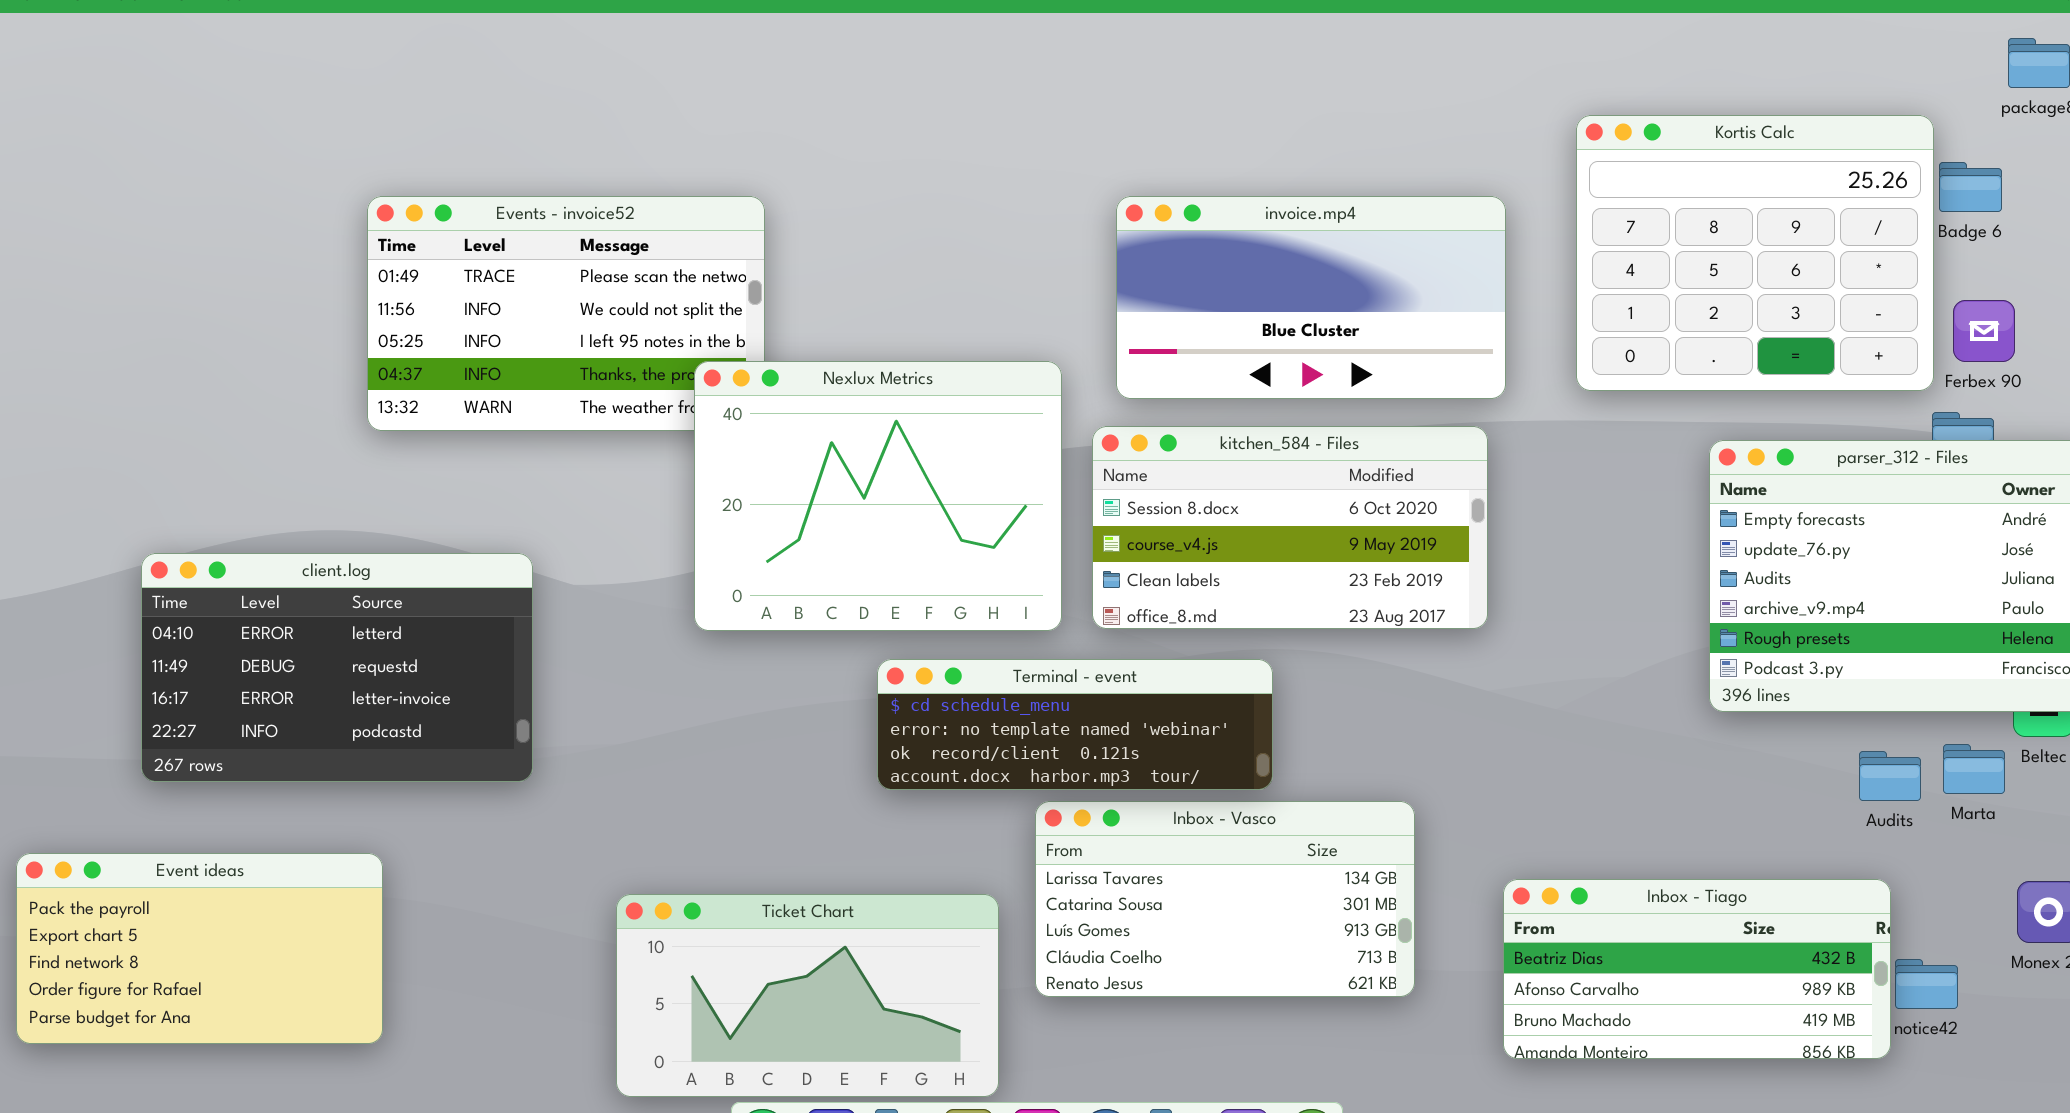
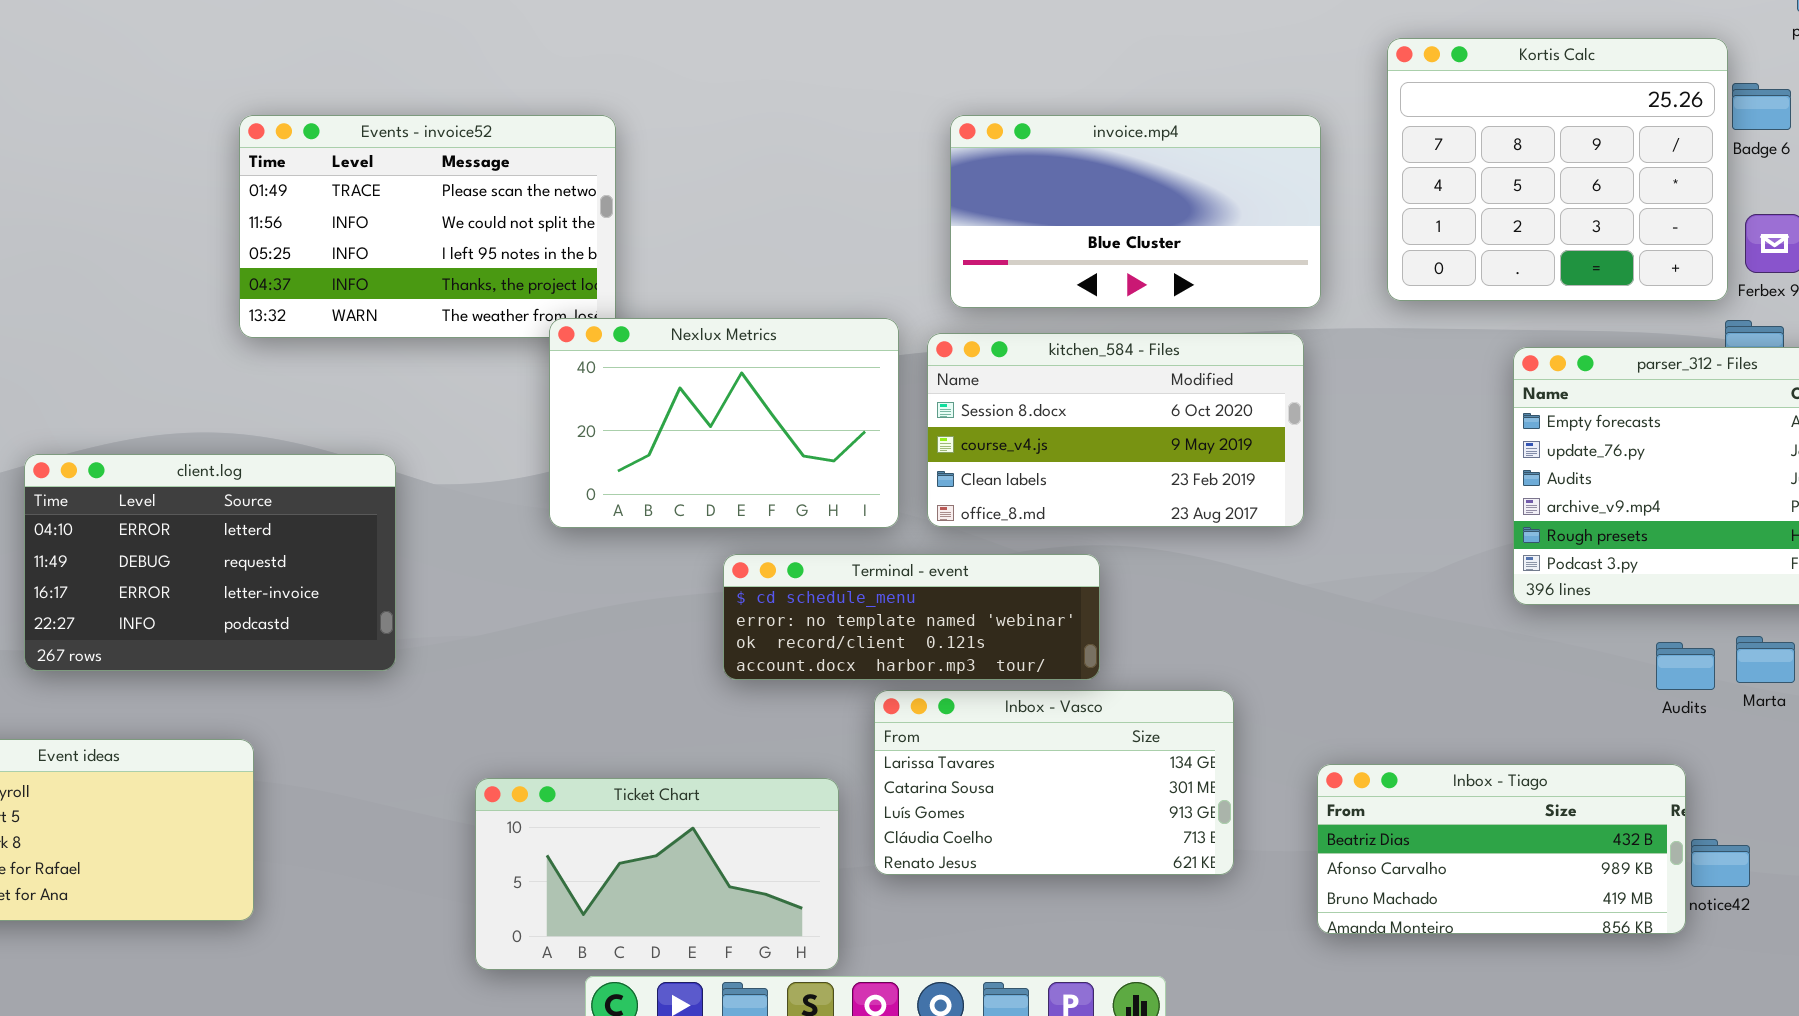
Nexlux Metrics: [694,361,1062,631] -> [549,318,899,528], resized

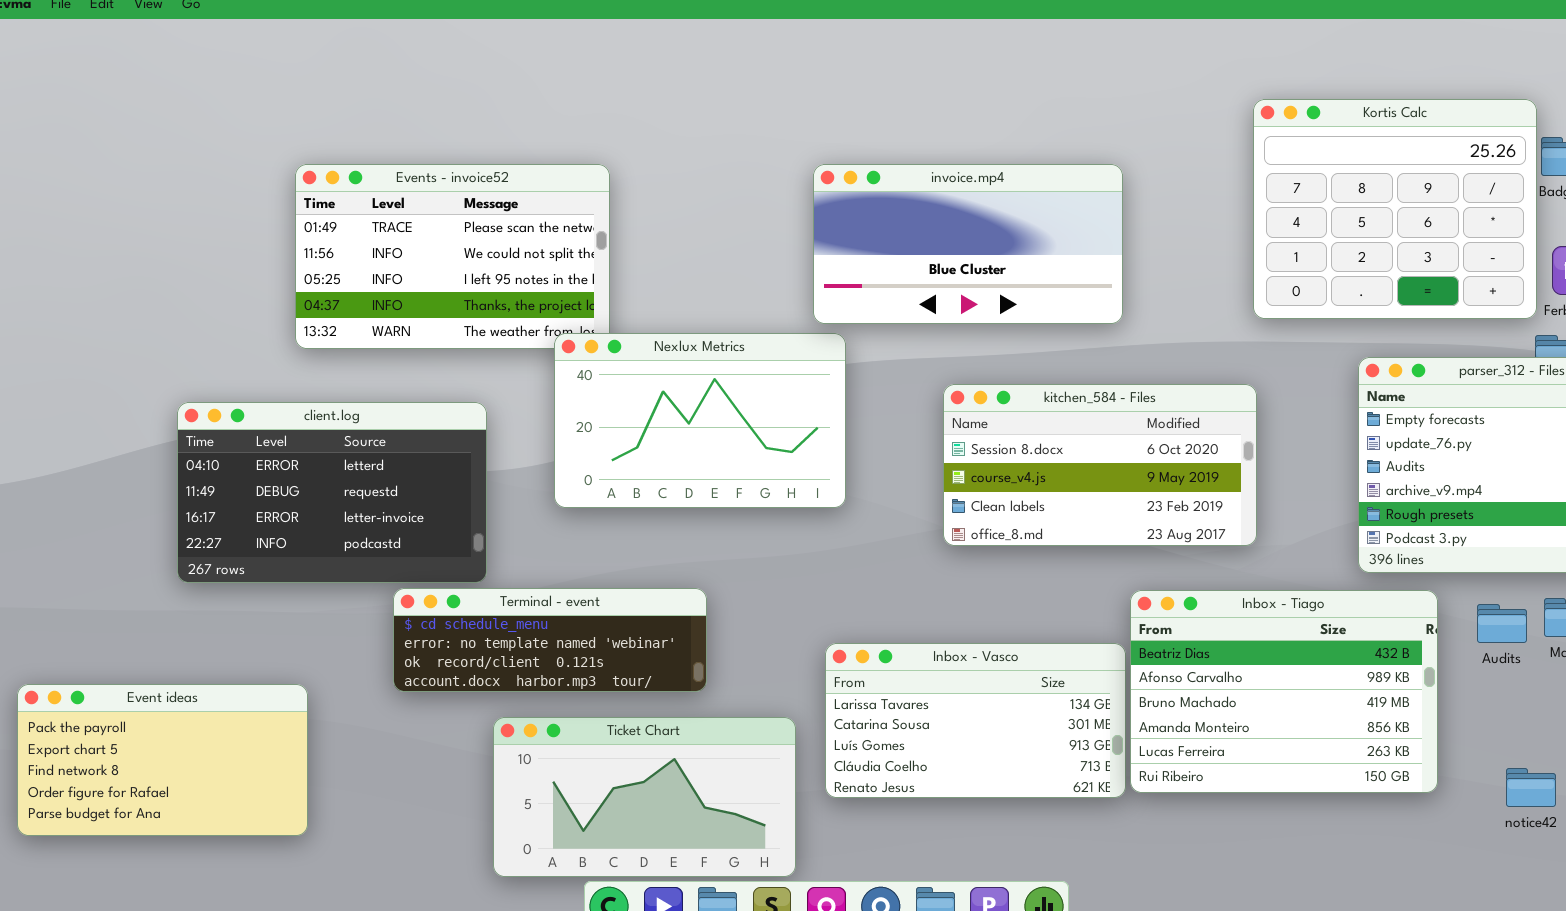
invoice.mp4: [950,115,1321,308] -> [813,164,1123,324], moved
kitchen_584 - Files: [927,333,1304,527] -> [943,384,1257,546], moved
client.log: [24,454,396,671] -> [177,402,487,583], moved
Terminal - event: [723,554,1100,680] -> [393,588,707,692], moved
Inbox - Tiago: [1317,764,1686,934] -> [1130,590,1438,793], moved, resized

